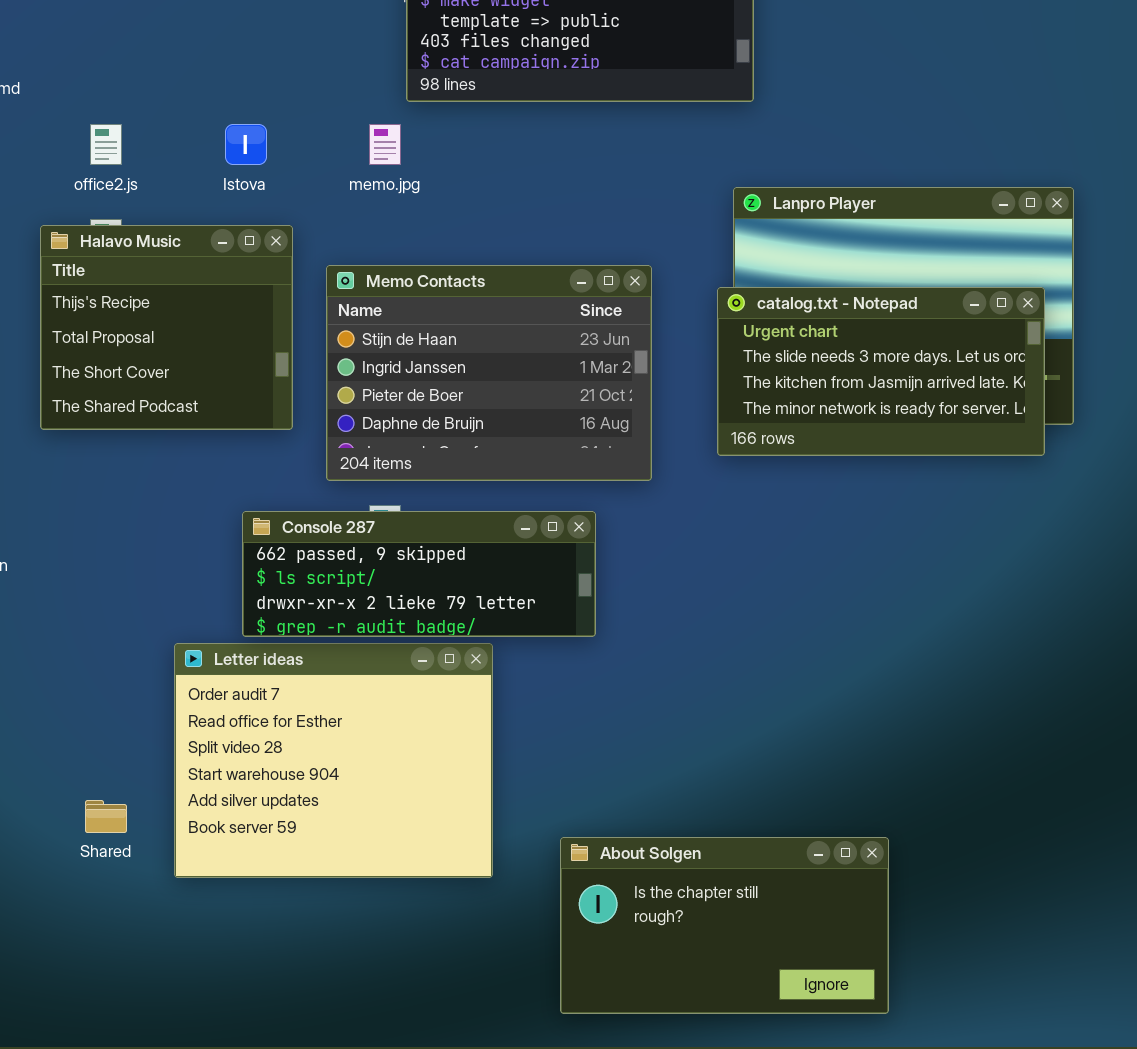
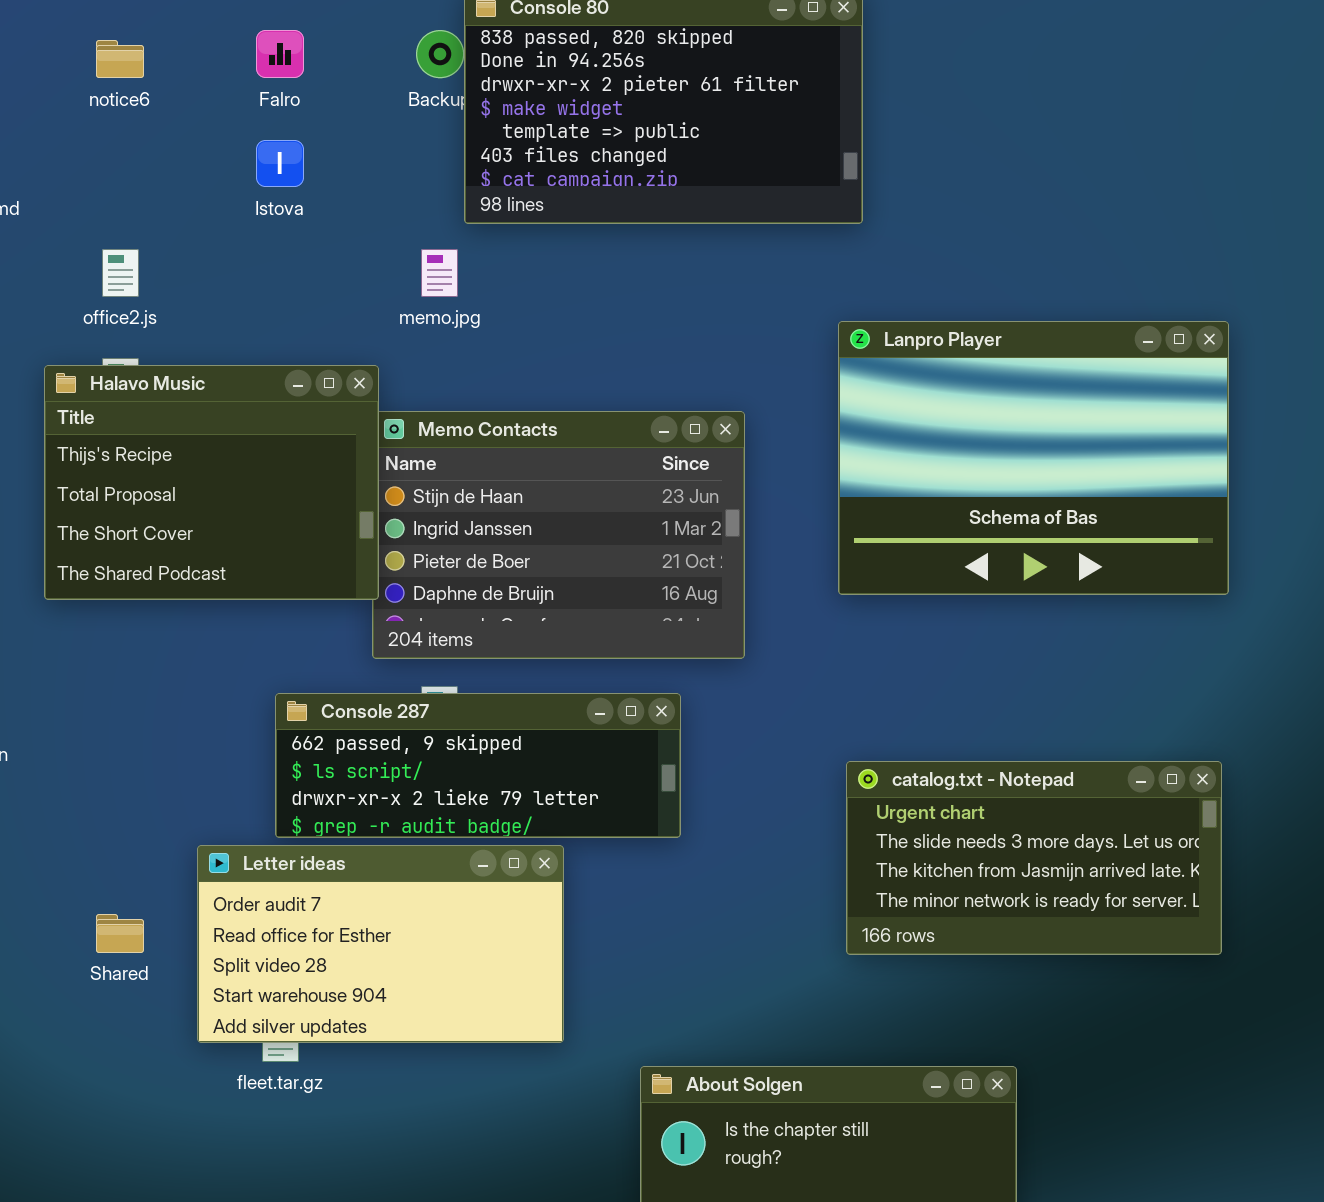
Istova: [225,124,267,165] -> [256,140,304,187], moved
Halavo Music: [40,225,293,430] -> [44,365,379,600], resized
catalog.txt - Notepad: [717,287,1045,456] -> [846,761,1222,955], moved
Letter ideas: [174,643,493,878] -> [197,845,564,1043], resized
Shared: [85,800,127,833] -> [96,914,144,953], moved

